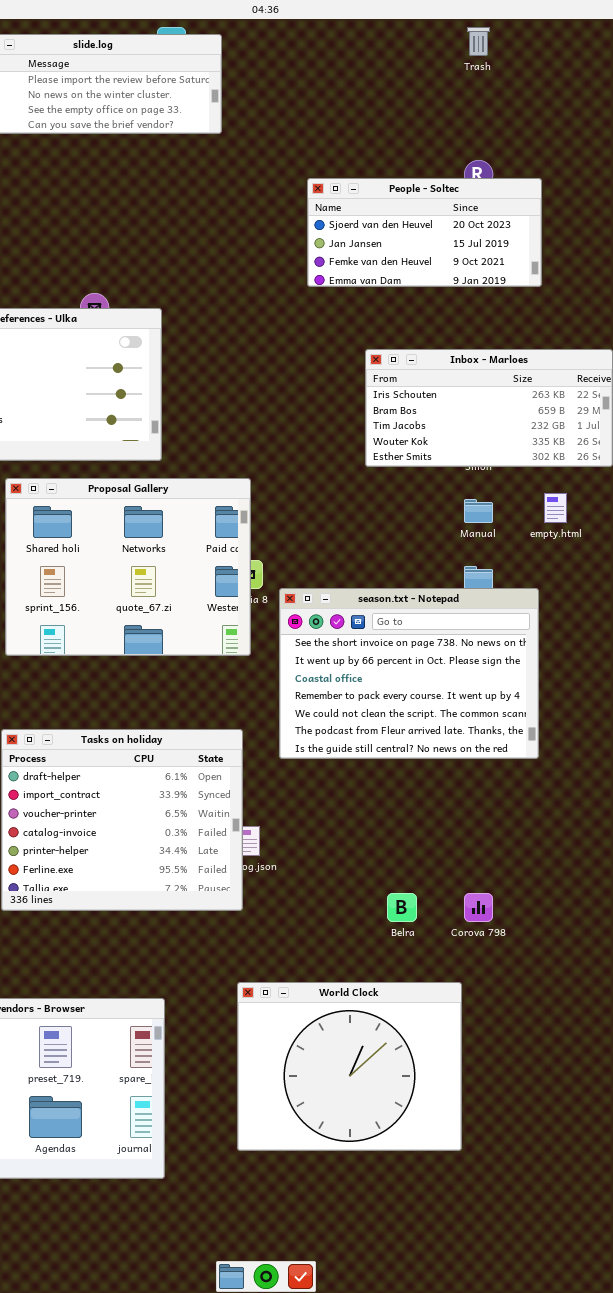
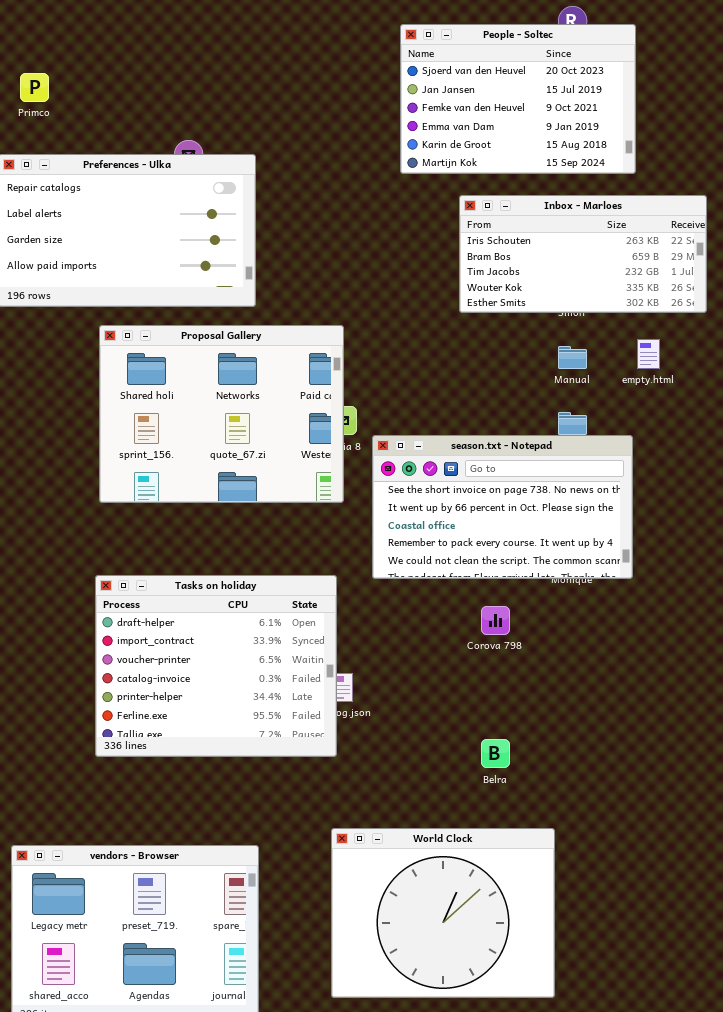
People - Soltec: [307,178,542,287] -> [400,24,636,174], resized
season.txt - Notepad: [279,588,539,759] -> [372,435,633,579], resized
Corova 798: [464,893,493,922] -> [481,606,510,635], moved

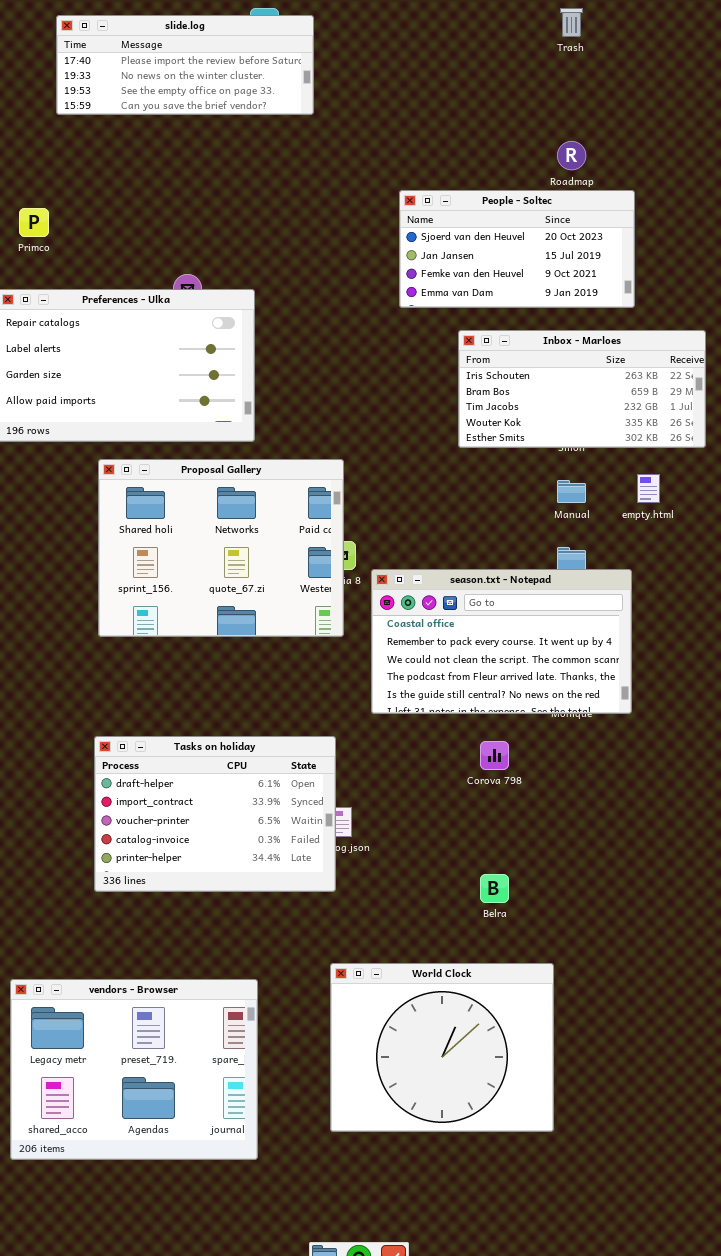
People - Soltec: [400,24,636,174] -> [399,190,635,308], resized
season.txt - Notepad: [372,435,633,579] -> [371,569,632,714], scrolled down 2 rows
Tasks on holiday: [95,575,337,757] -> [94,736,336,892], resized

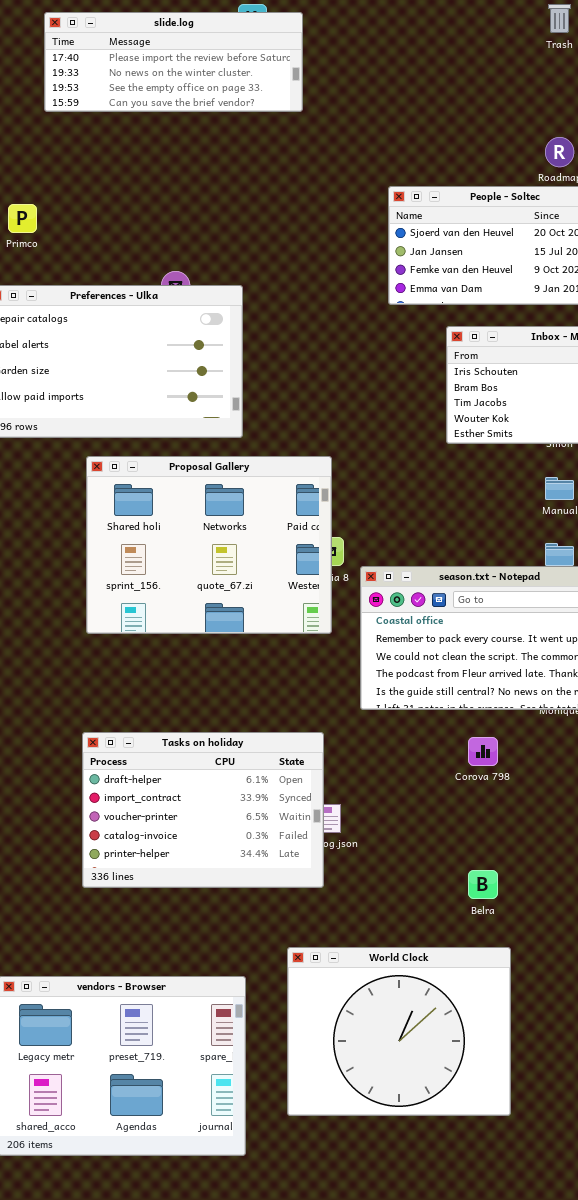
World Clock: [330,963,554,1132] -> [287,947,511,1116], moved

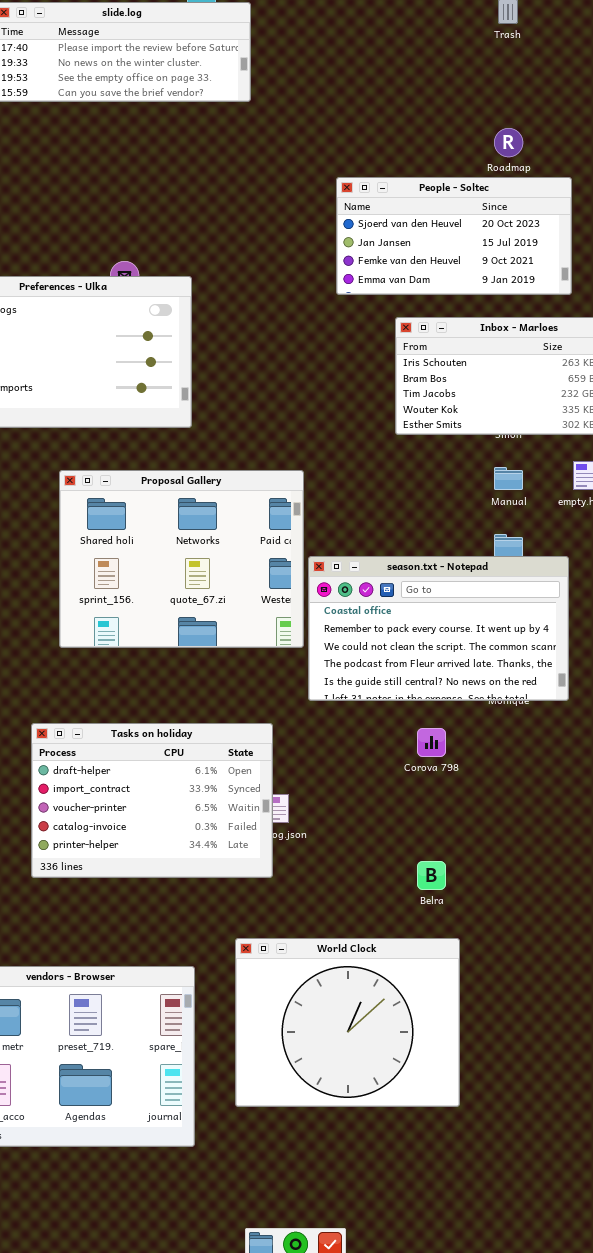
Proposal Gallery: [86,456,332,634] -> [59,470,304,648], moved

